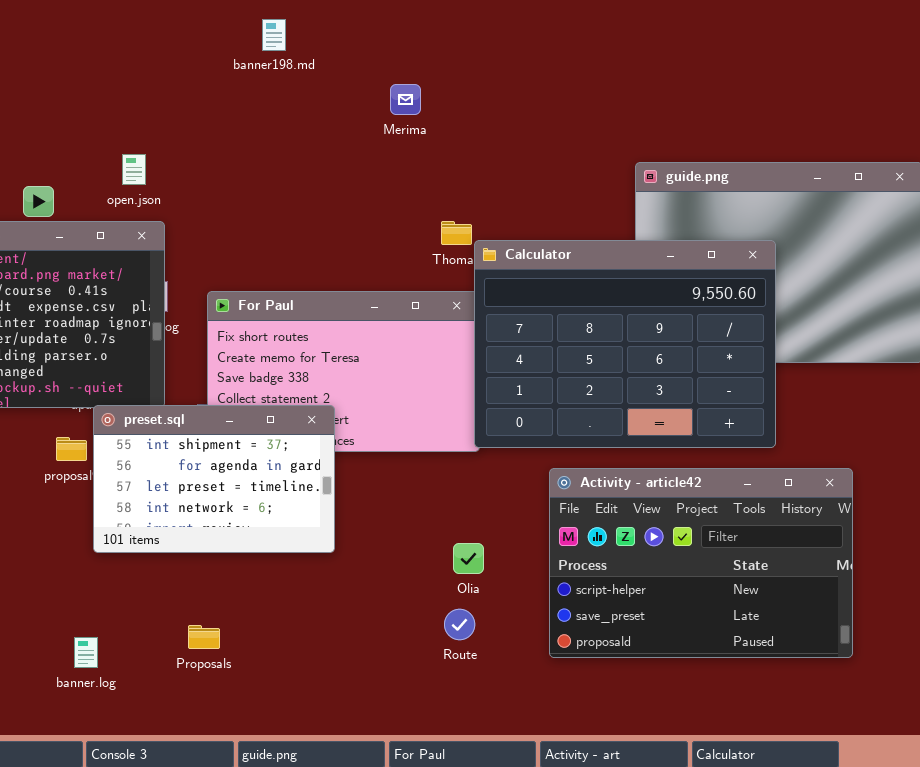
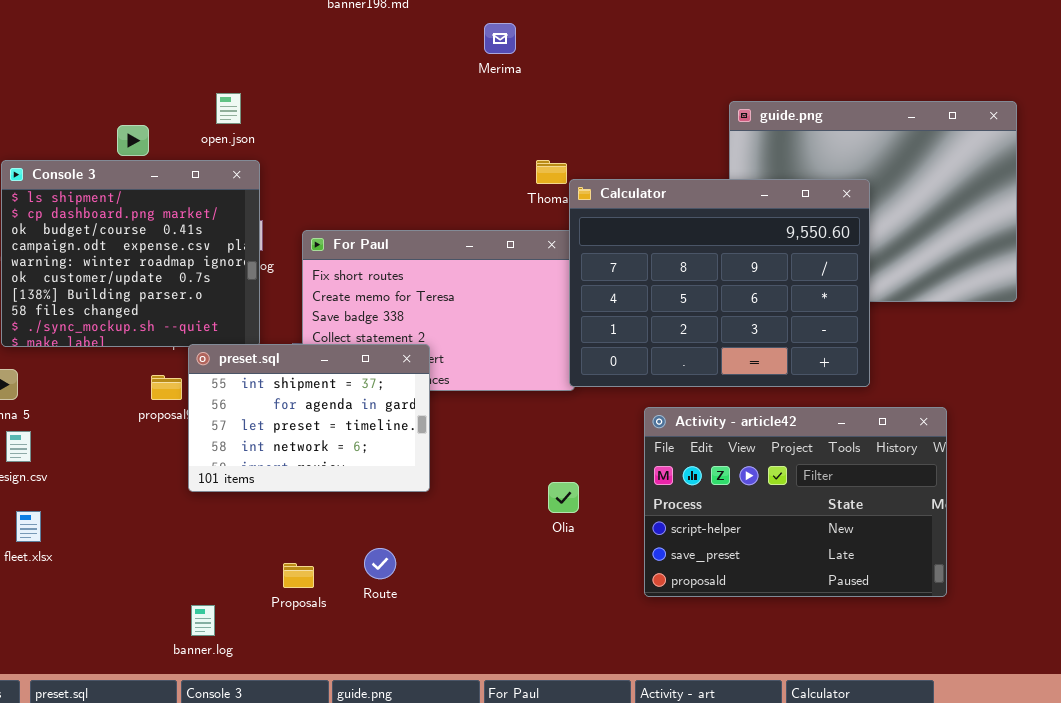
Route: [444,609,475,640] -> [364,548,396,579], moved
banner.log: [74,637,98,668] -> [191,605,215,636], moved

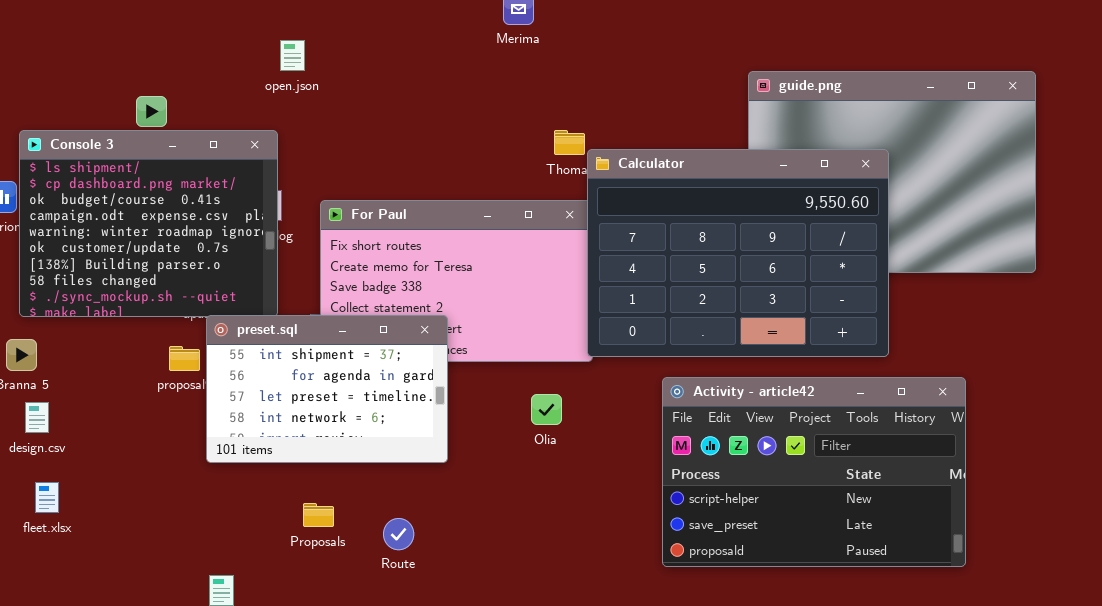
open.json: [216,93,241,124] -> [280,40,305,71], moved
Olia: [548,482,579,513] -> [531,394,562,425], moved
Proposals: [283,563,314,588] -> [303,503,334,527], moved

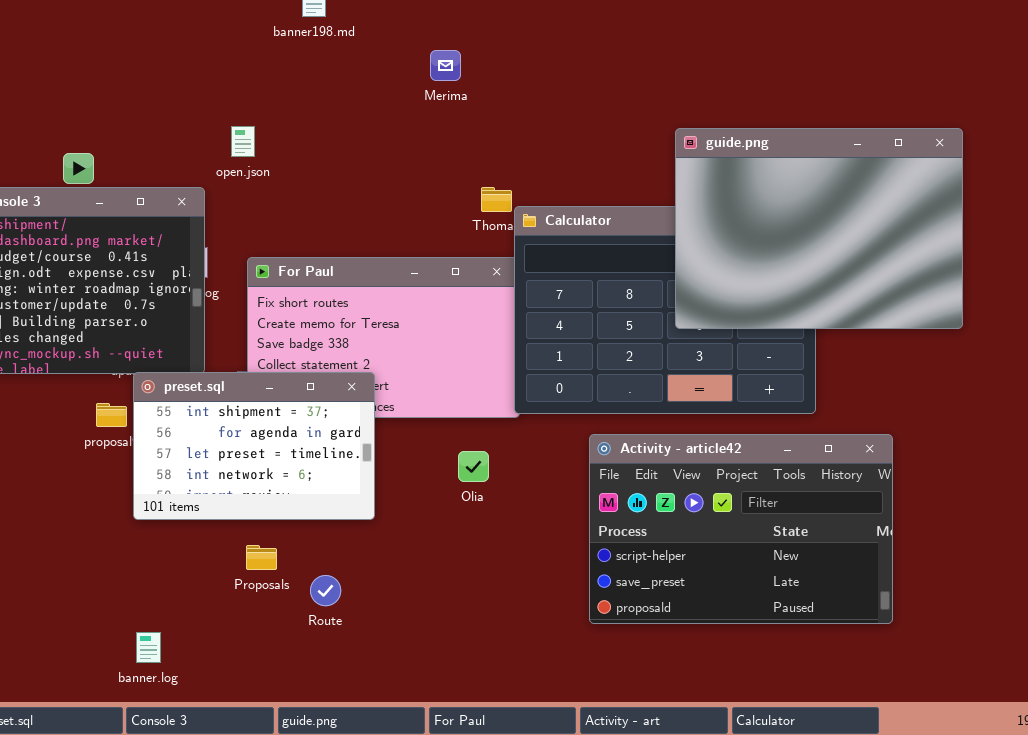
open.json: [280,40,305,71] -> [231,126,255,157], moved
guide.png: [748,71,1036,273] -> [675,128,963,329], raised
Proposals: [303,503,334,527] -> [246,545,277,570], moved

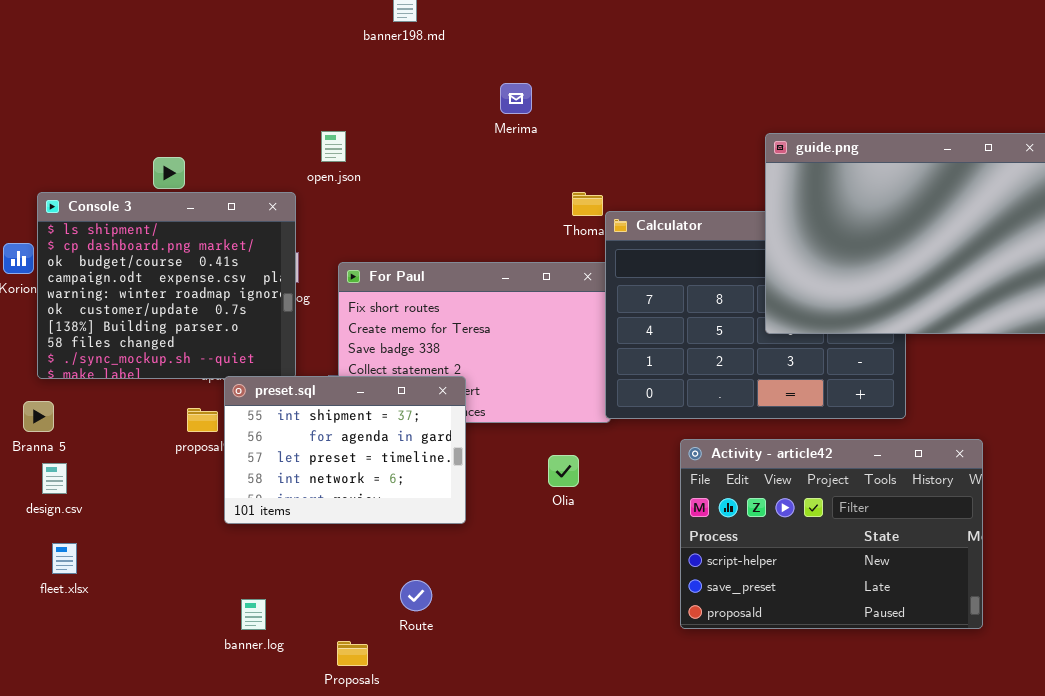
Merima: [430,50,461,81] -> [500,83,532,114], moved
Proposals: [246,545,277,570] -> [337,641,368,666], moved
banner.log: [136,632,161,663] -> [241,599,266,630], moved

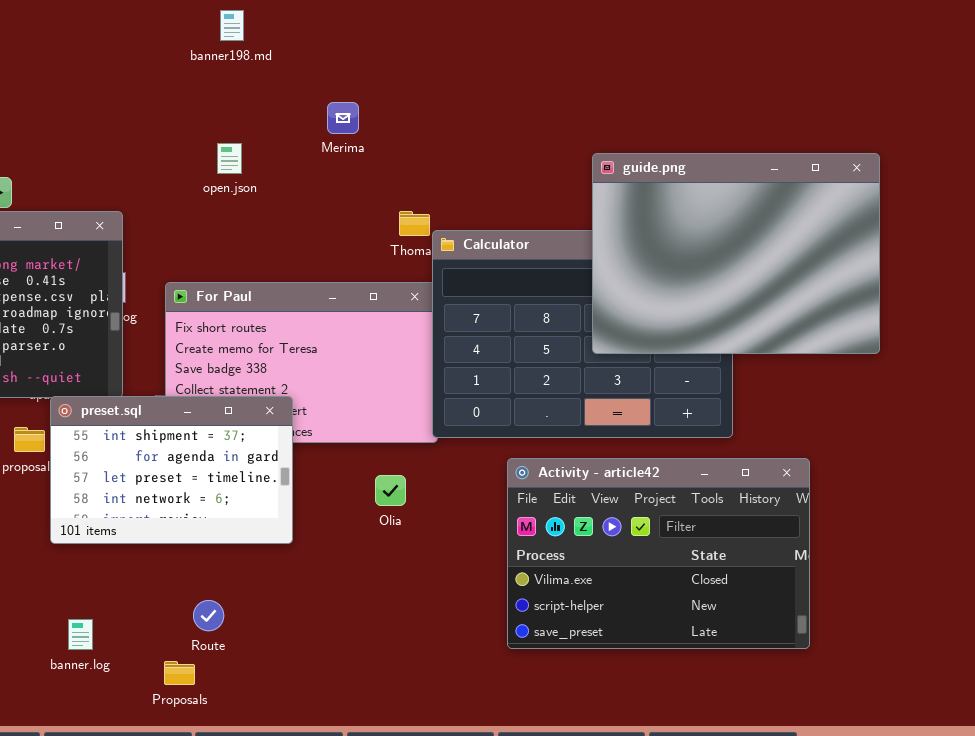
open.json: [321,131,346,162] -> [217,143,242,174], moved
Activity - article42: [680,439,983,629] -> [507,458,810,649], scrolled up 1 row
Route: [400,580,432,611] -> [193,600,224,631], moved

